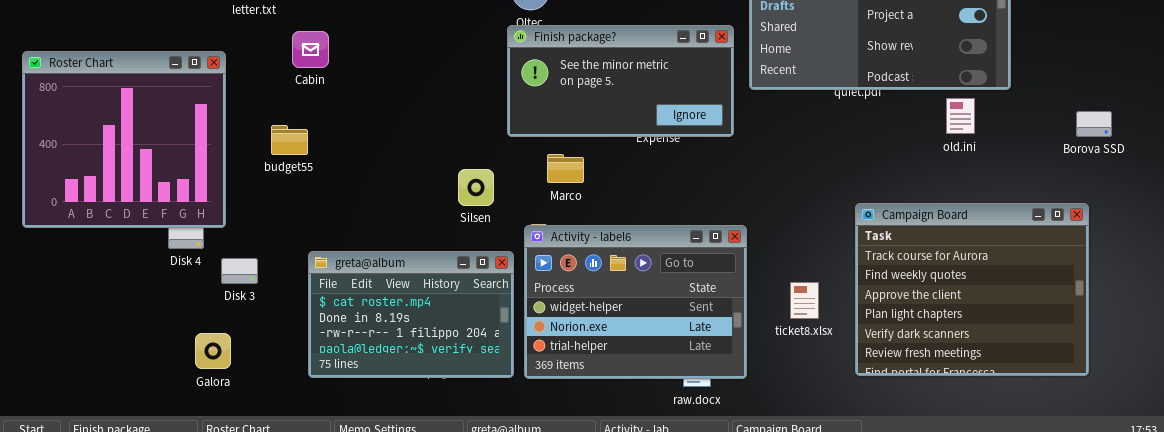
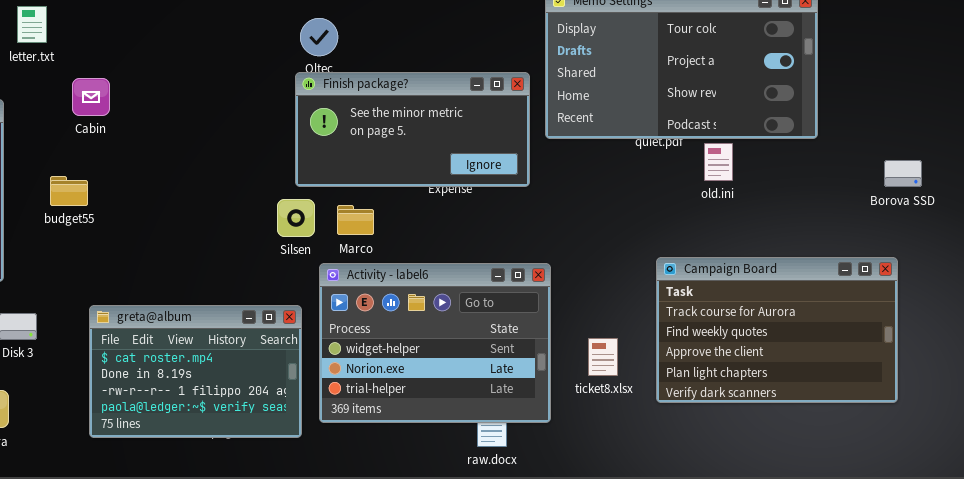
old.ini: [946,98,975,134] -> [704,143,733,181], moved
Silsen: [458,169,494,206] -> [277,199,315,237], moved
Campaign Board: [855,203,1089,376] -> [656,257,898,403], resized
Activity - label6: [524,225,747,379] -> [319,263,551,423], moved

